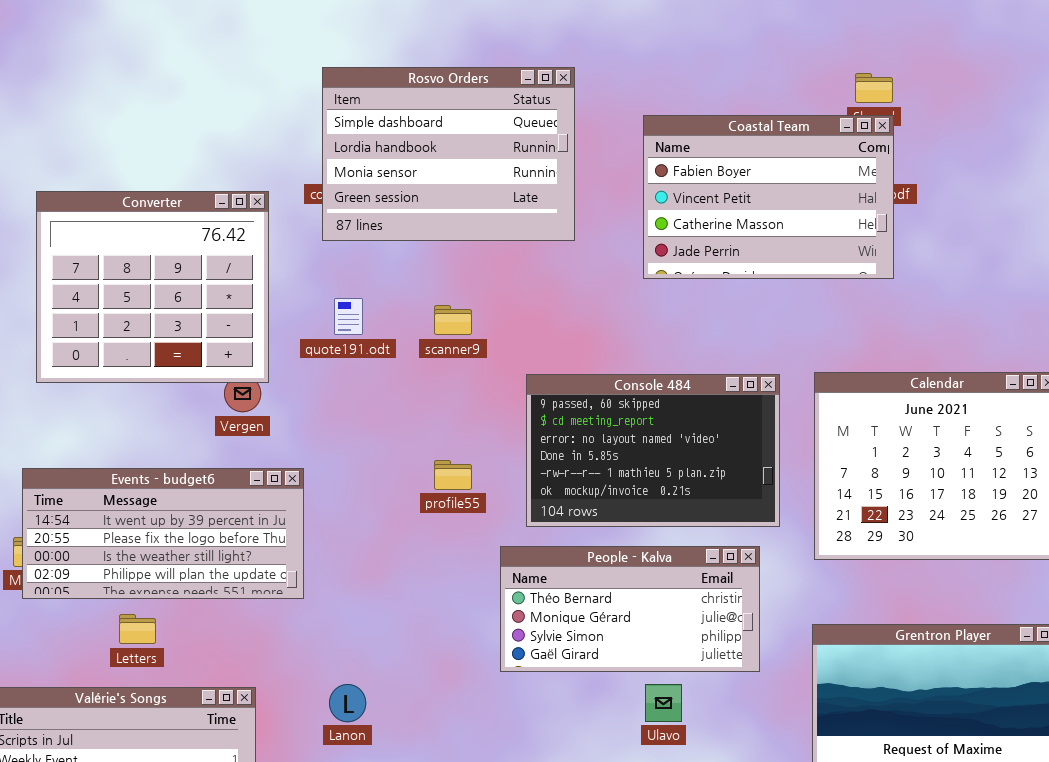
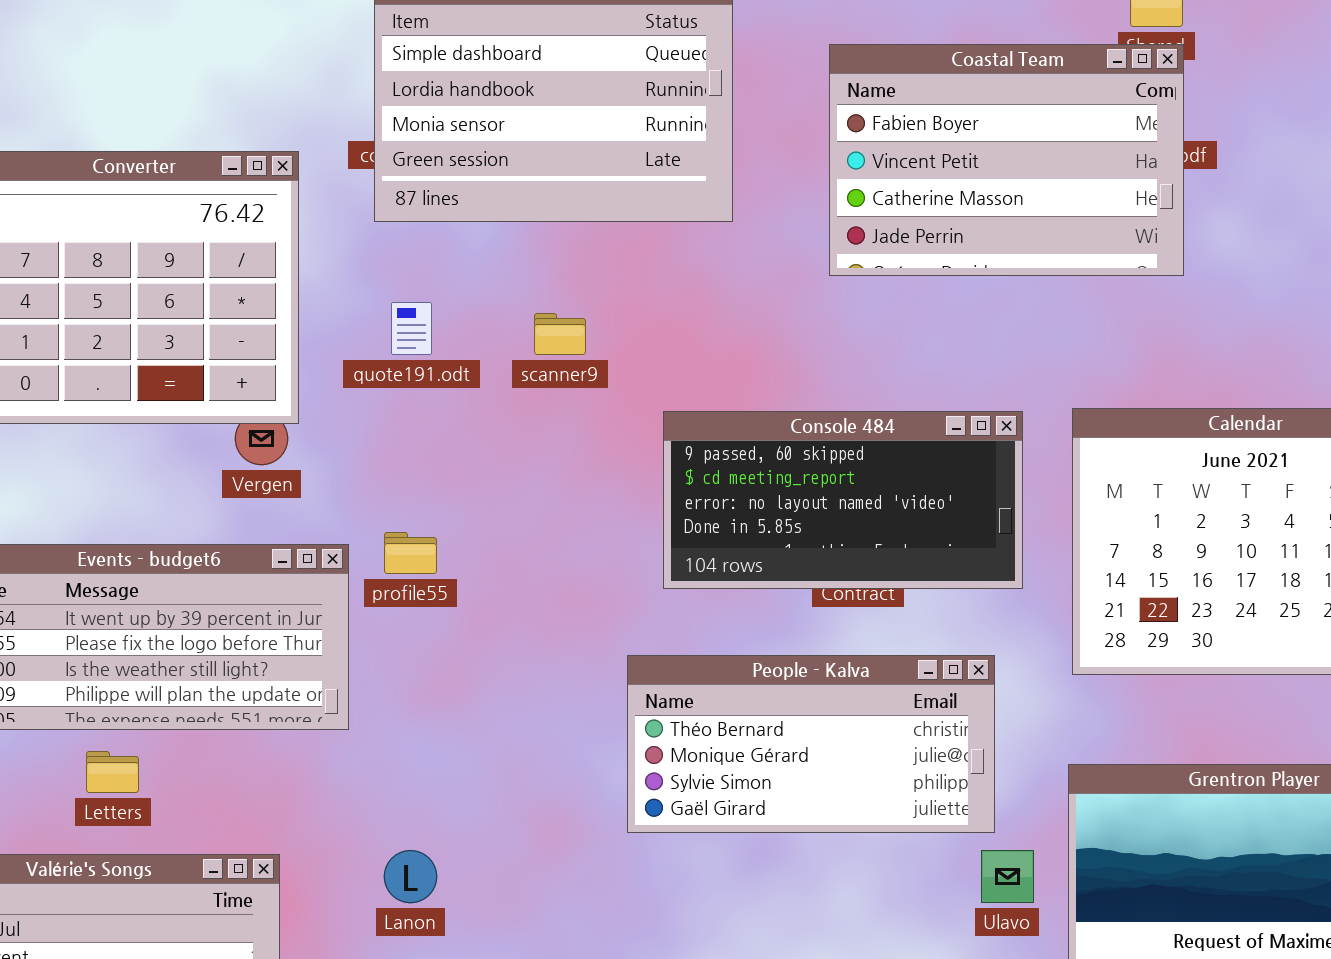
Console 484: [526,374,780,527] -> [663,411,1023,589], resized
profile55: [434,460,472,490] -> [384,532,437,574], moved
Ulavo: [645,684,682,722] -> [981,850,1034,903], moved

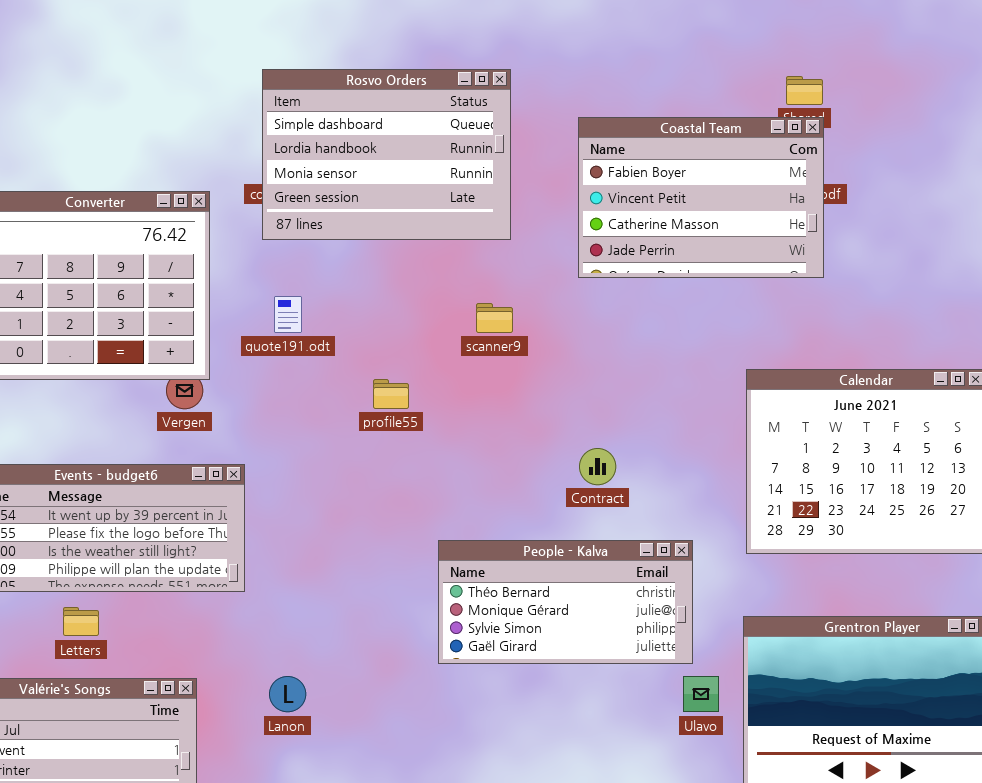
scanner9: [534,313,586,355] -> [476,303,513,333], moved
Console 484: [663,411,1023,589] -> none, closed
profile55: [384,532,437,574] -> [373,379,409,409], moved

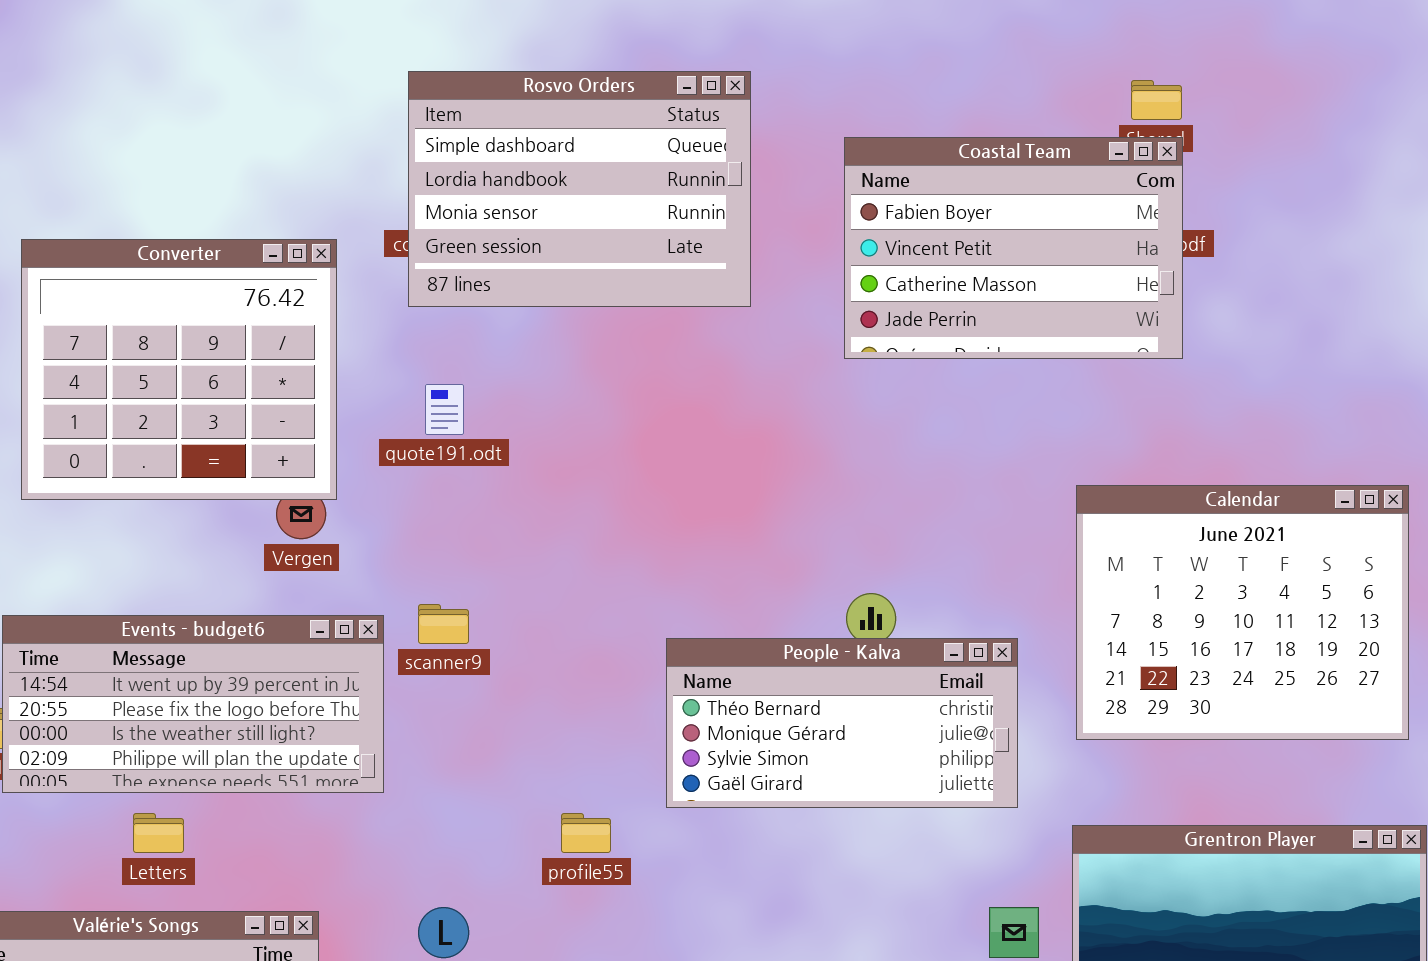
scanner9: [476,303,513,333] -> [418,604,469,644], moved
profile55: [373,379,409,409] -> [561,813,611,853], moved
People - Kalva: [438,540,693,664] -> [666,638,1018,808], moved

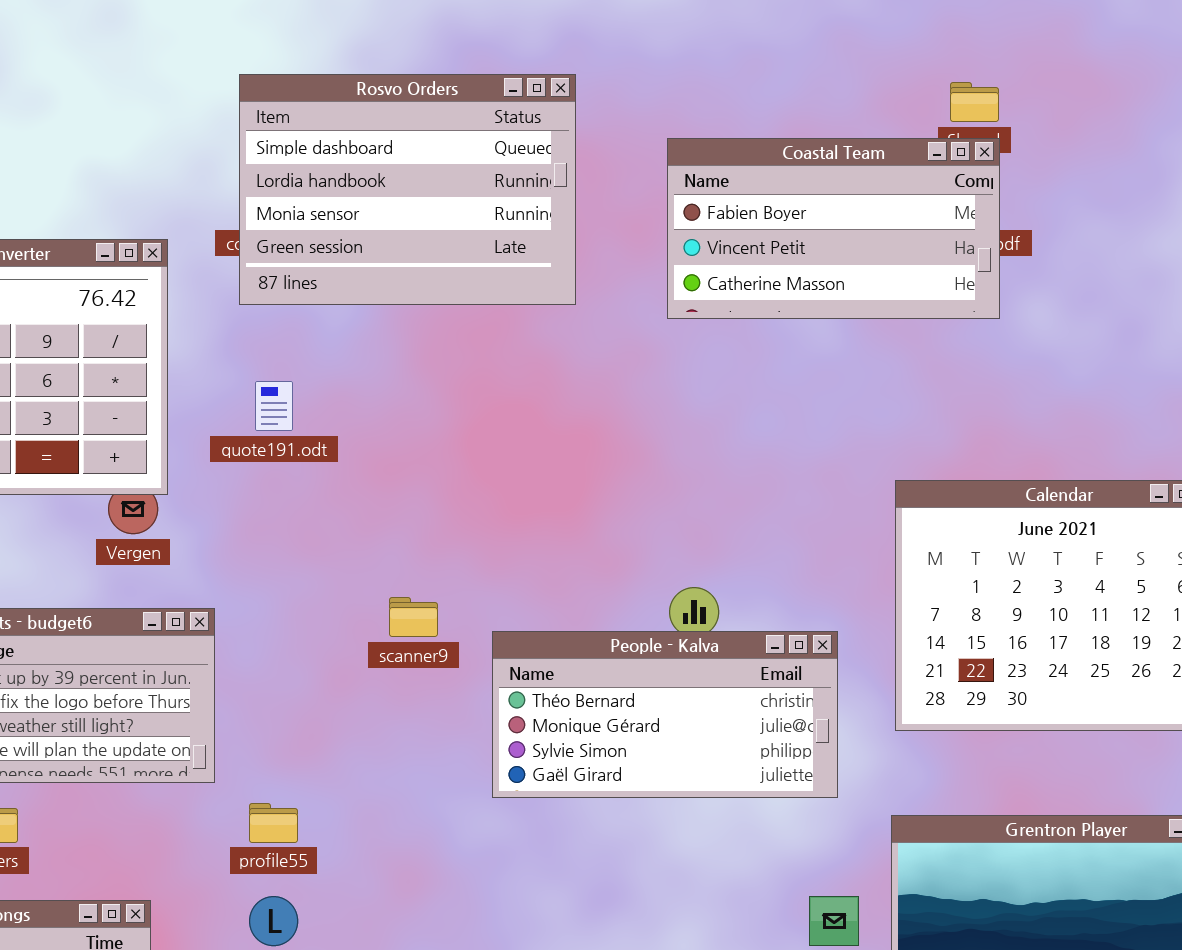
Coastal Team: [844,137,1183,359] -> [667,138,1000,319], resized
scanner9: [418,604,469,644] -> [389,597,438,637], moved
profile55: [561,813,611,853] -> [249,803,298,843], moved

